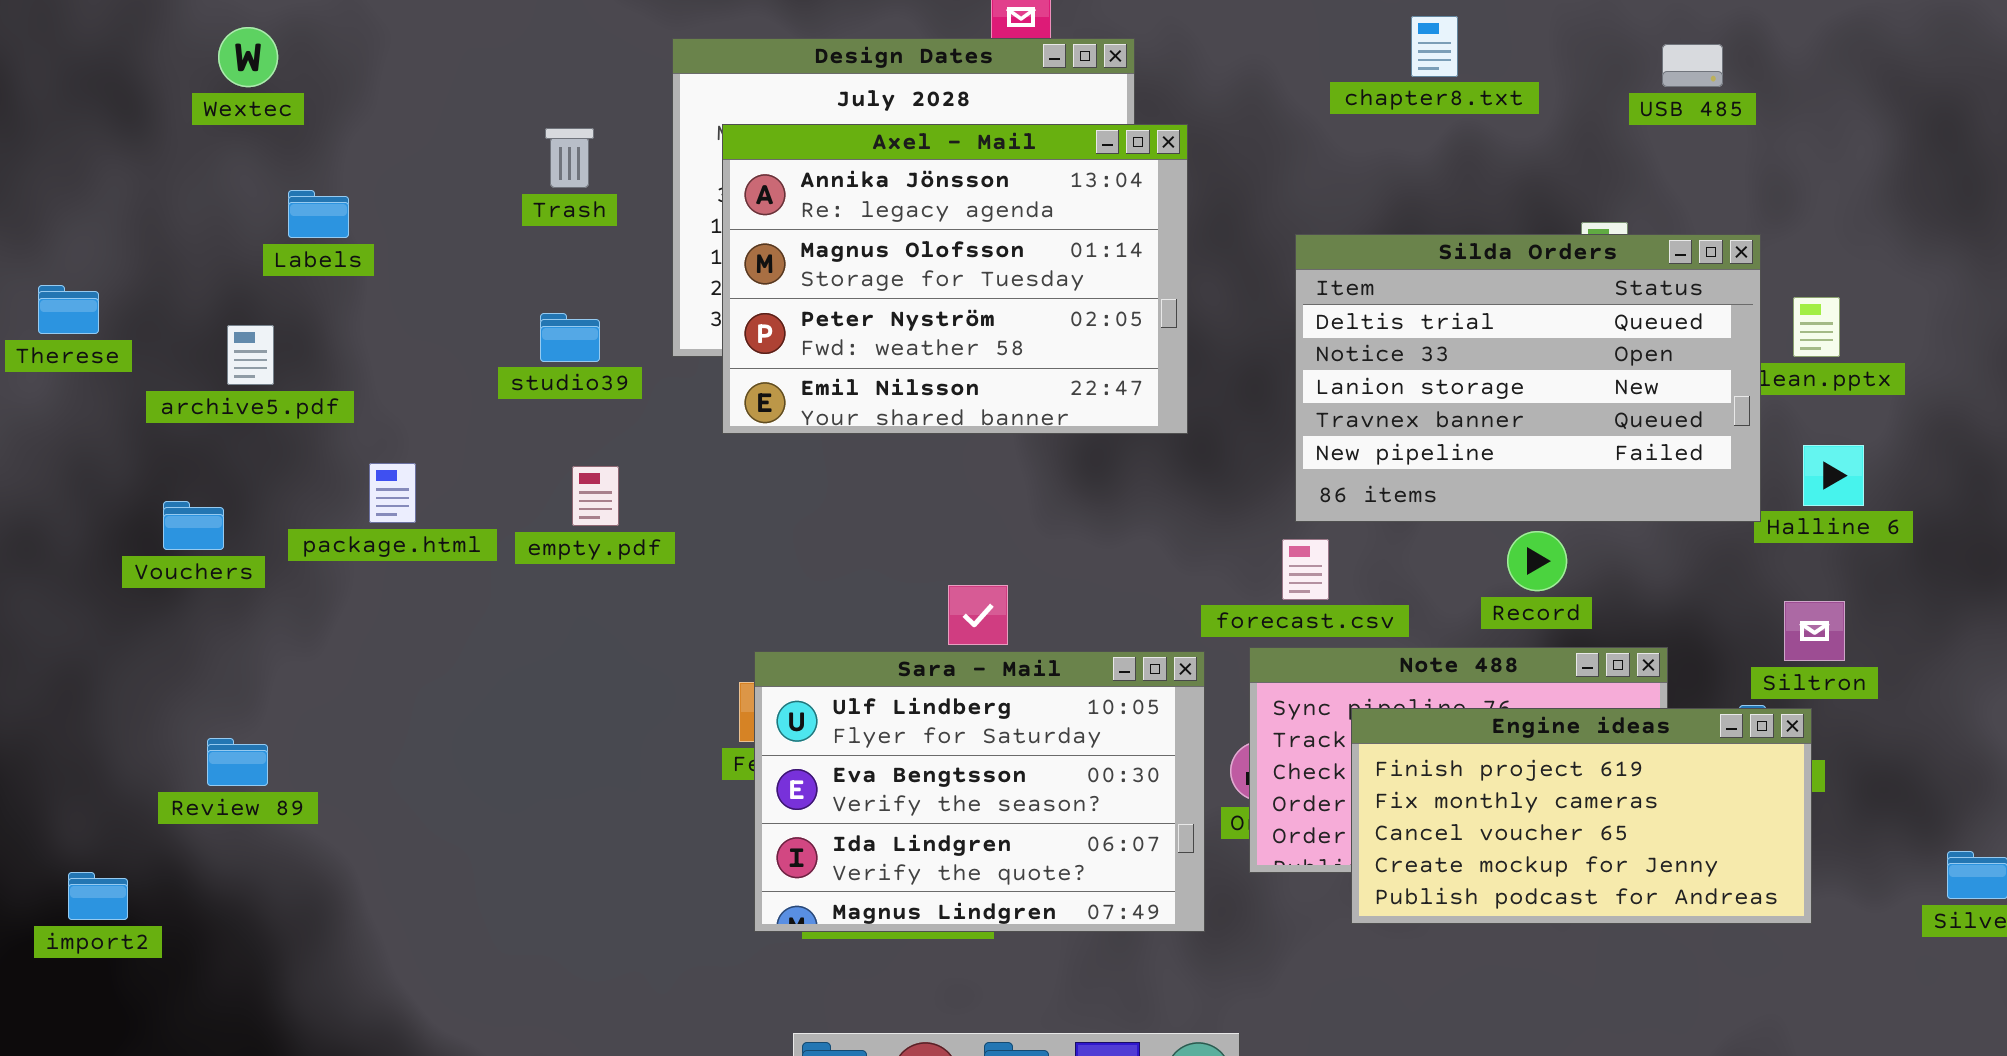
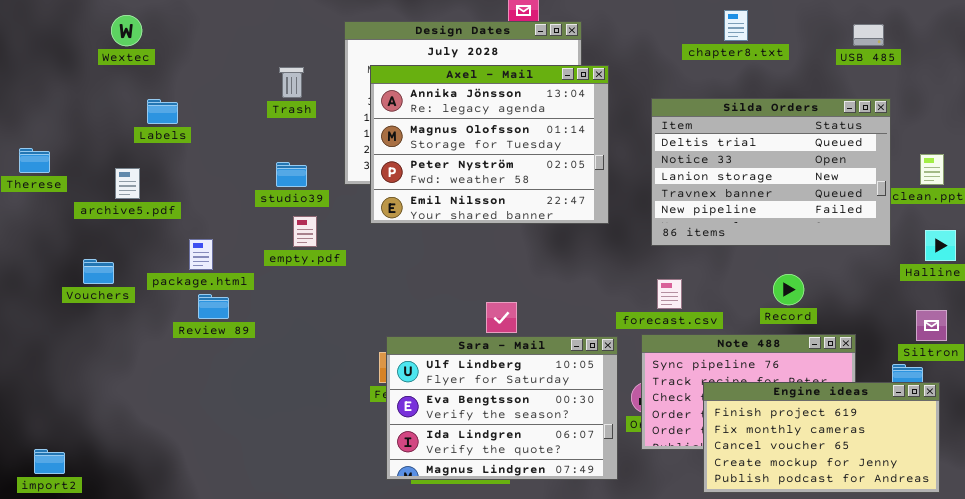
Silda Orders: [1295,234,1761,522] -> [651,98,891,246], moved
empty.pdf: [572,466,619,526] -> [293,216,317,247], moved
Engine ideas: [1351,708,1812,924] -> [703,382,940,493], moved
Review 89: [207,738,268,786] -> [198,294,229,319], moved

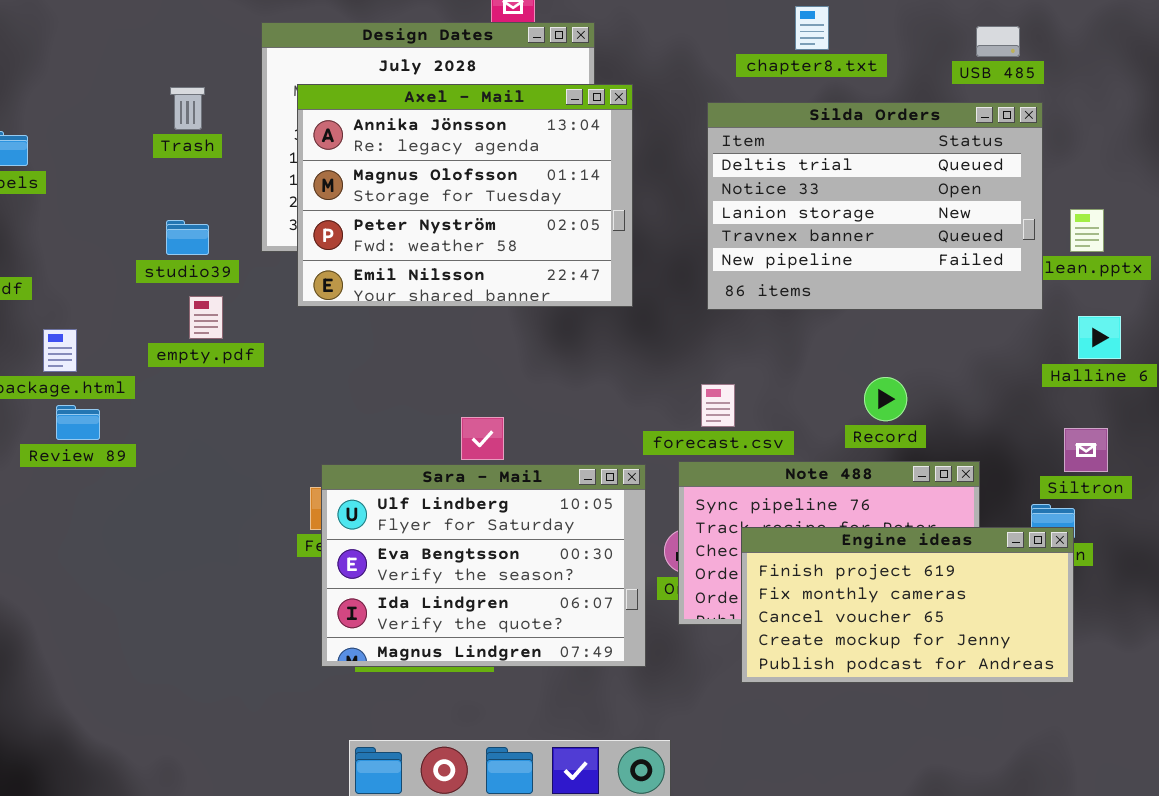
Silda Orders: [651,98,891,246] -> [707,102,1043,310], moved
Engine ideas: [703,382,940,493] -> [741,527,1074,683], moved

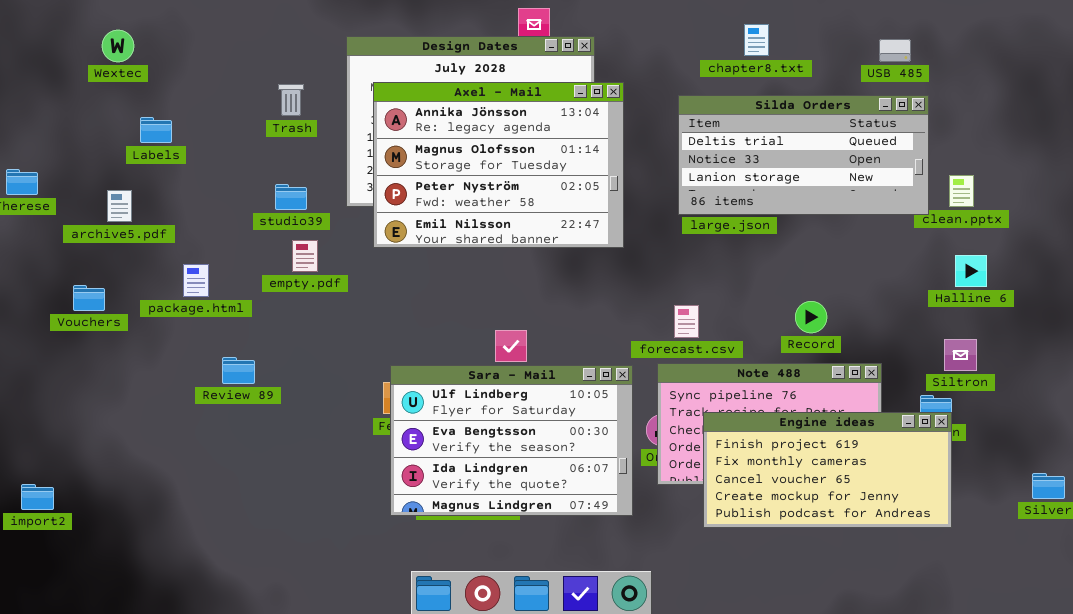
Silda Orders: [707,102,1043,310] -> [678,95,929,215], resized
Review 89: [56,405,100,440] -> [222,357,255,384], moved

